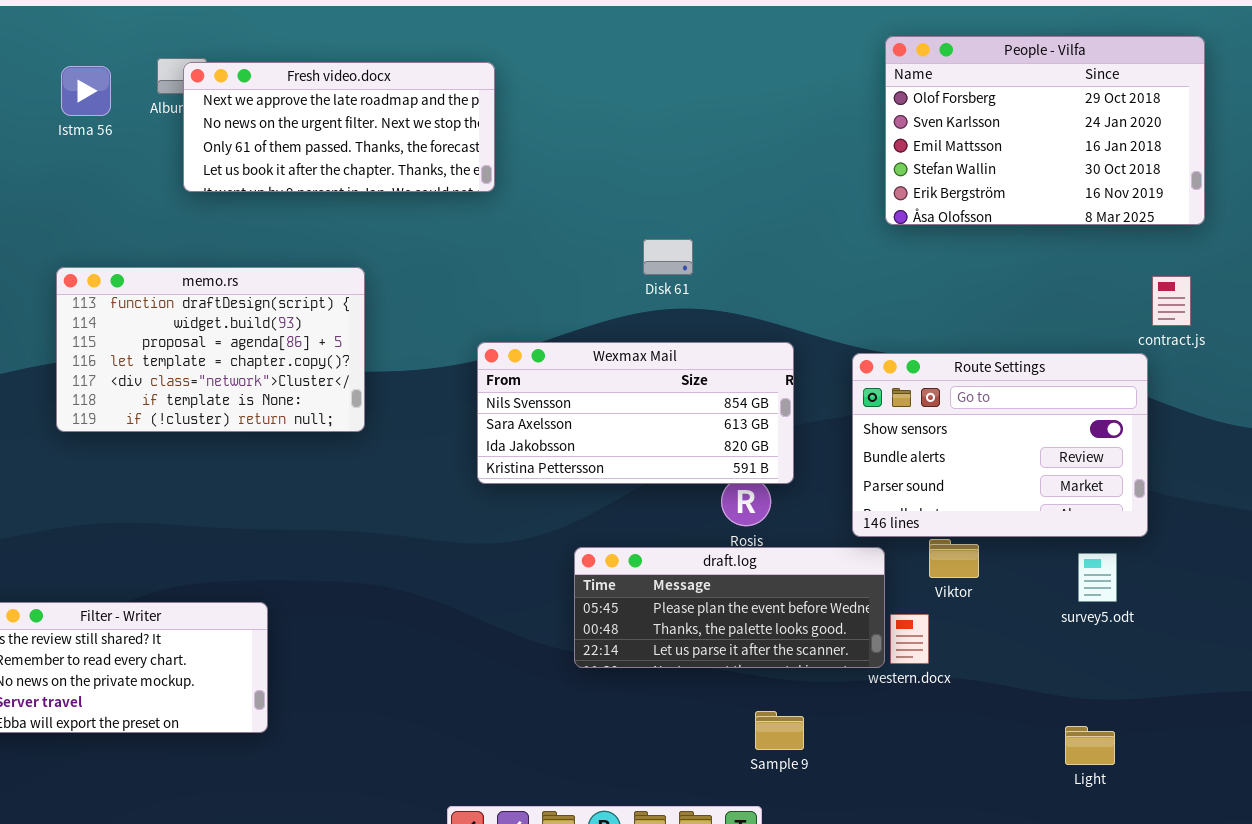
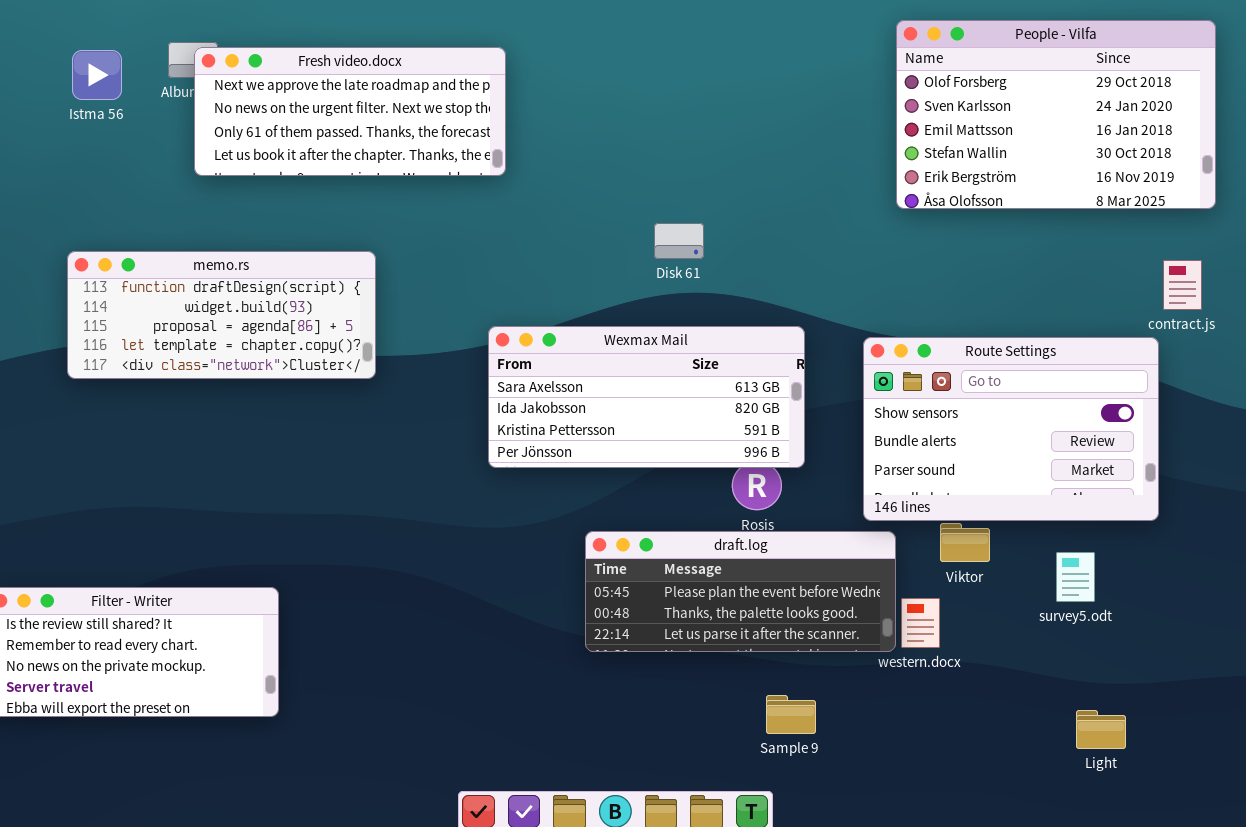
memo.rs: [56,267,365,432] -> [67,251,376,379], resized
Wexmax Mail: [477,342,794,484] -> [488,326,805,468], scrolled down 1 row
survey5.odt: [1078,553,1117,602] -> [1056,552,1095,602], moved

